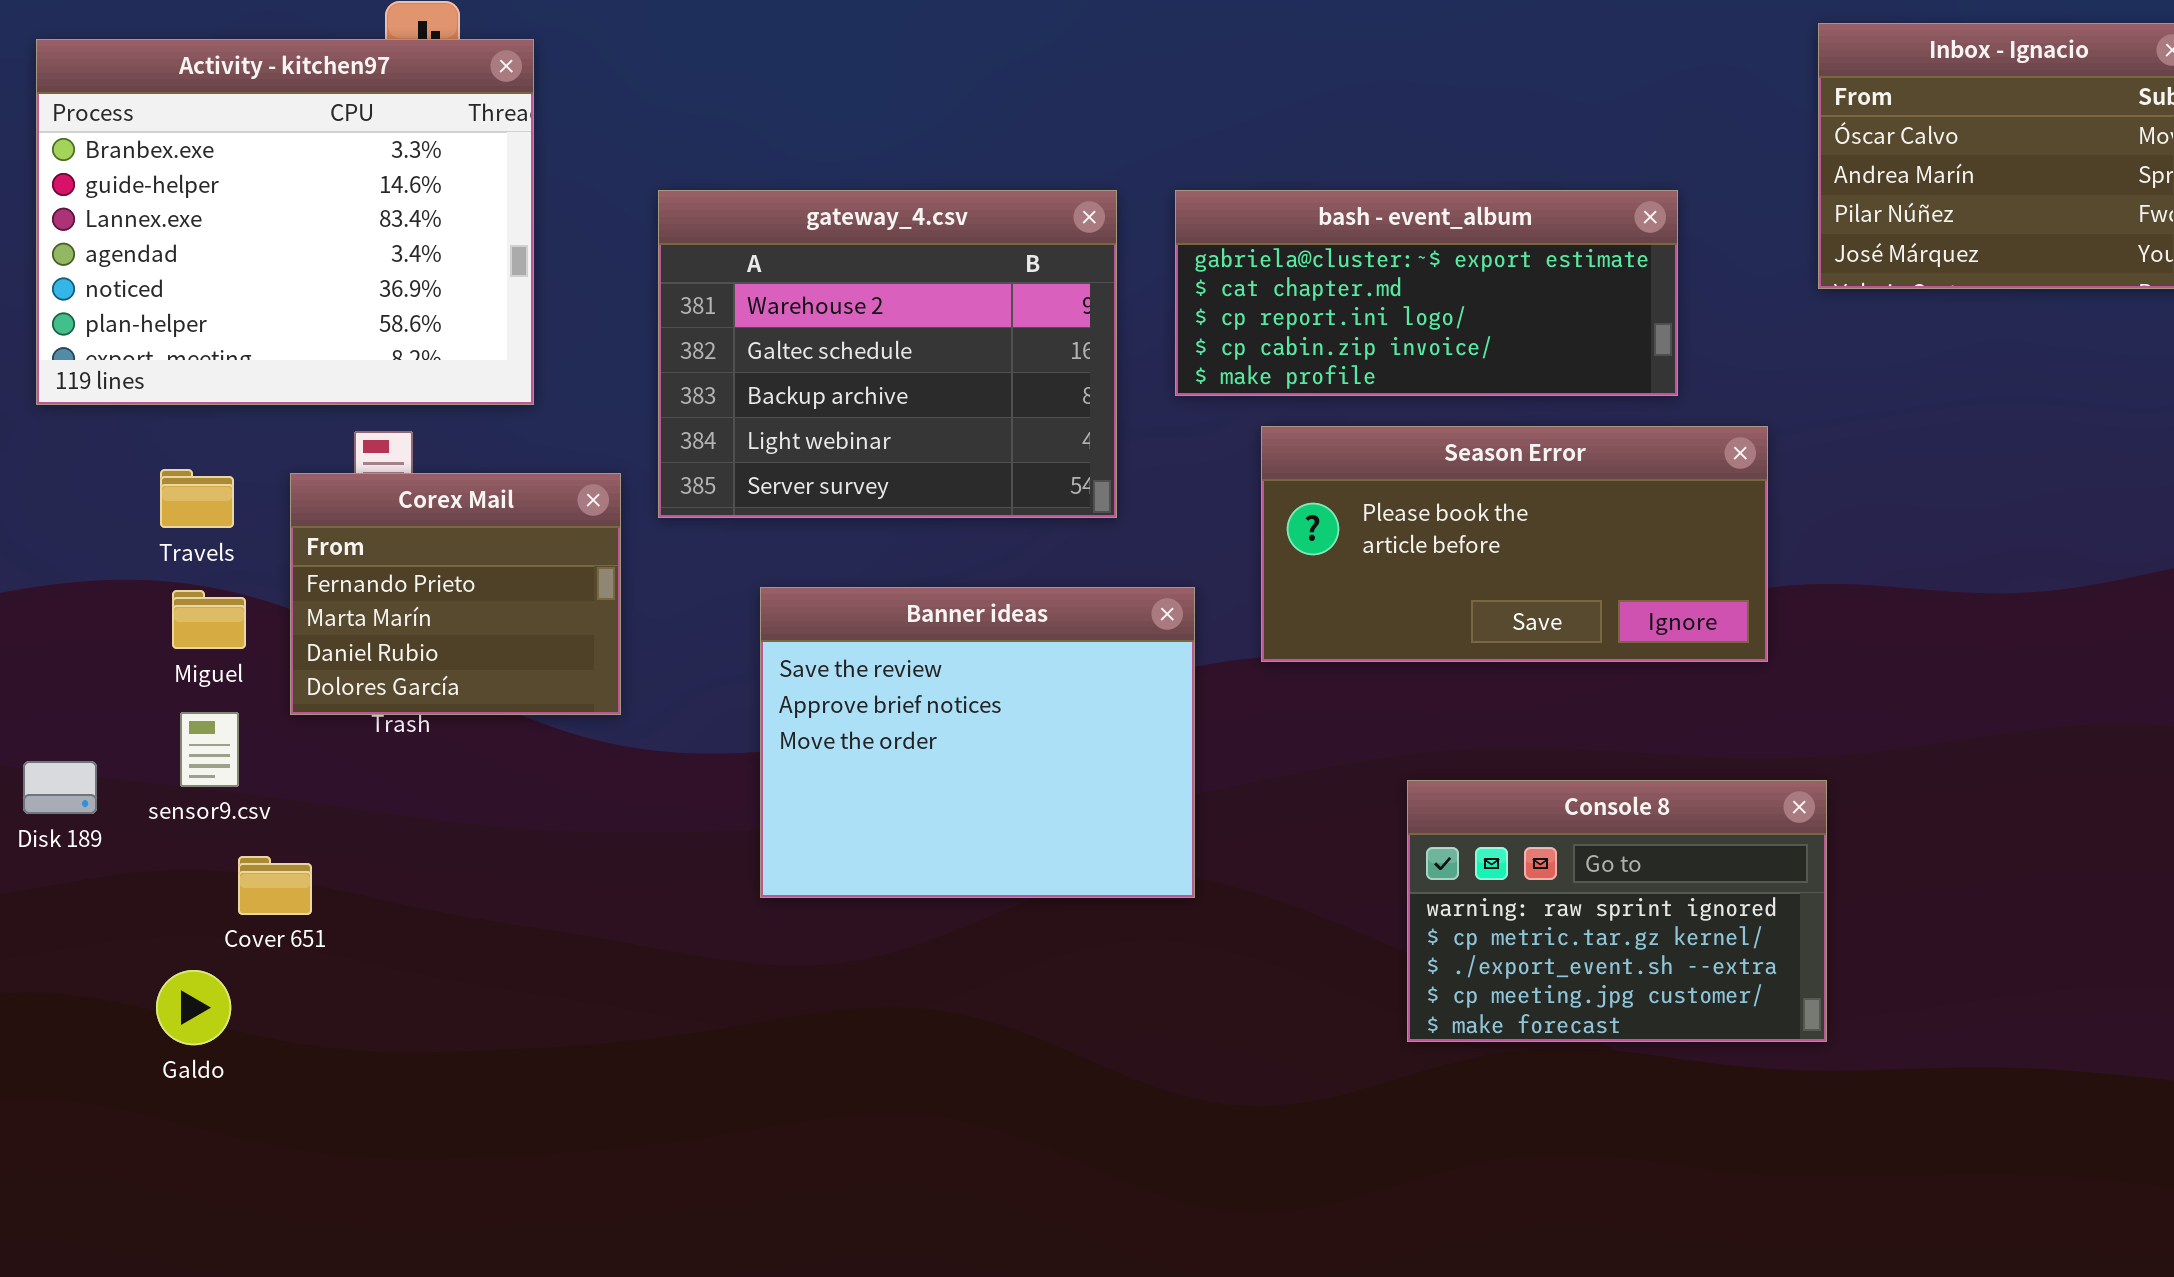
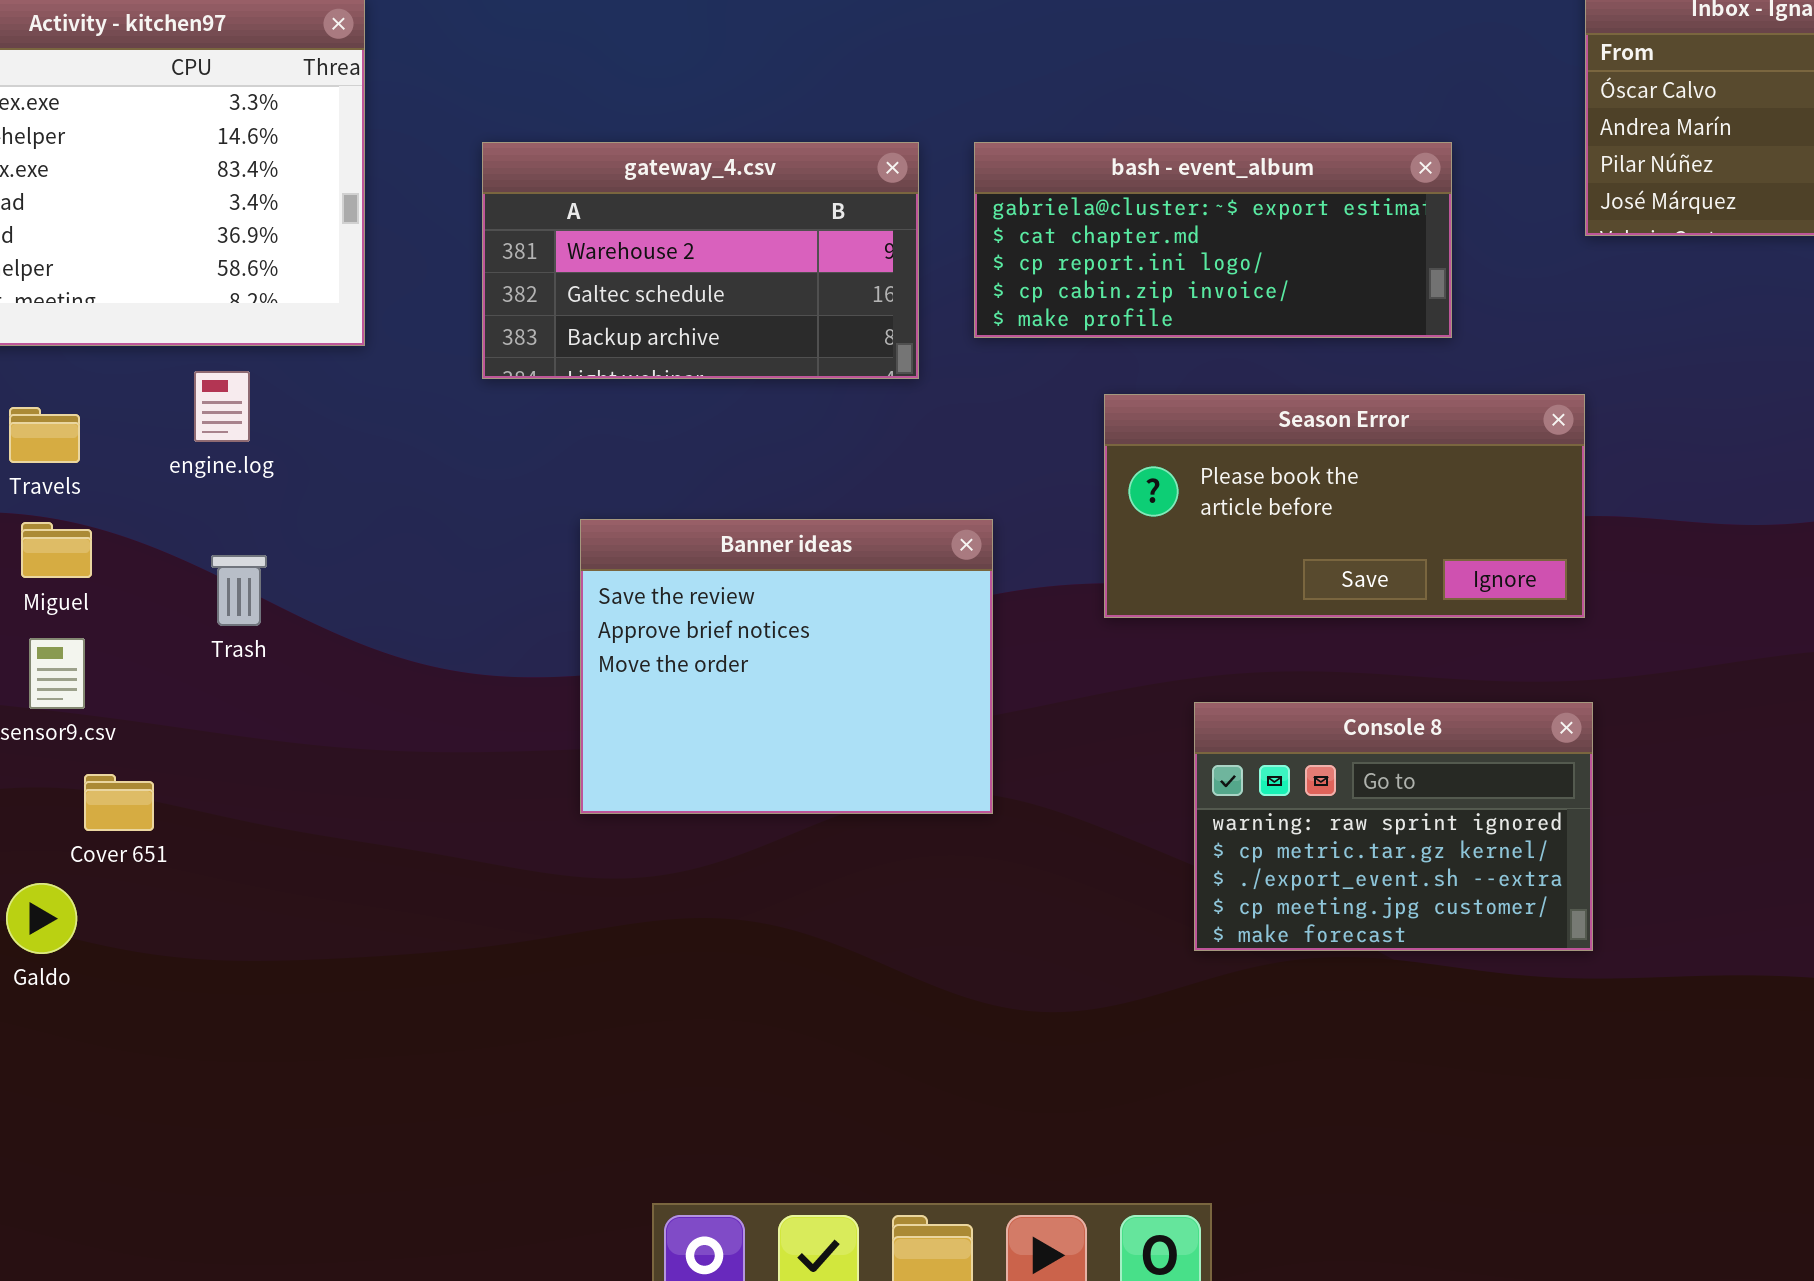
gateway_4.csv: [658,190,1117,518] -> [482,142,919,379], resized
Season Error: [1261,426,1768,662] -> [1104,394,1585,618], moved
Corex Mail: [290,473,621,715] -> none, closed

